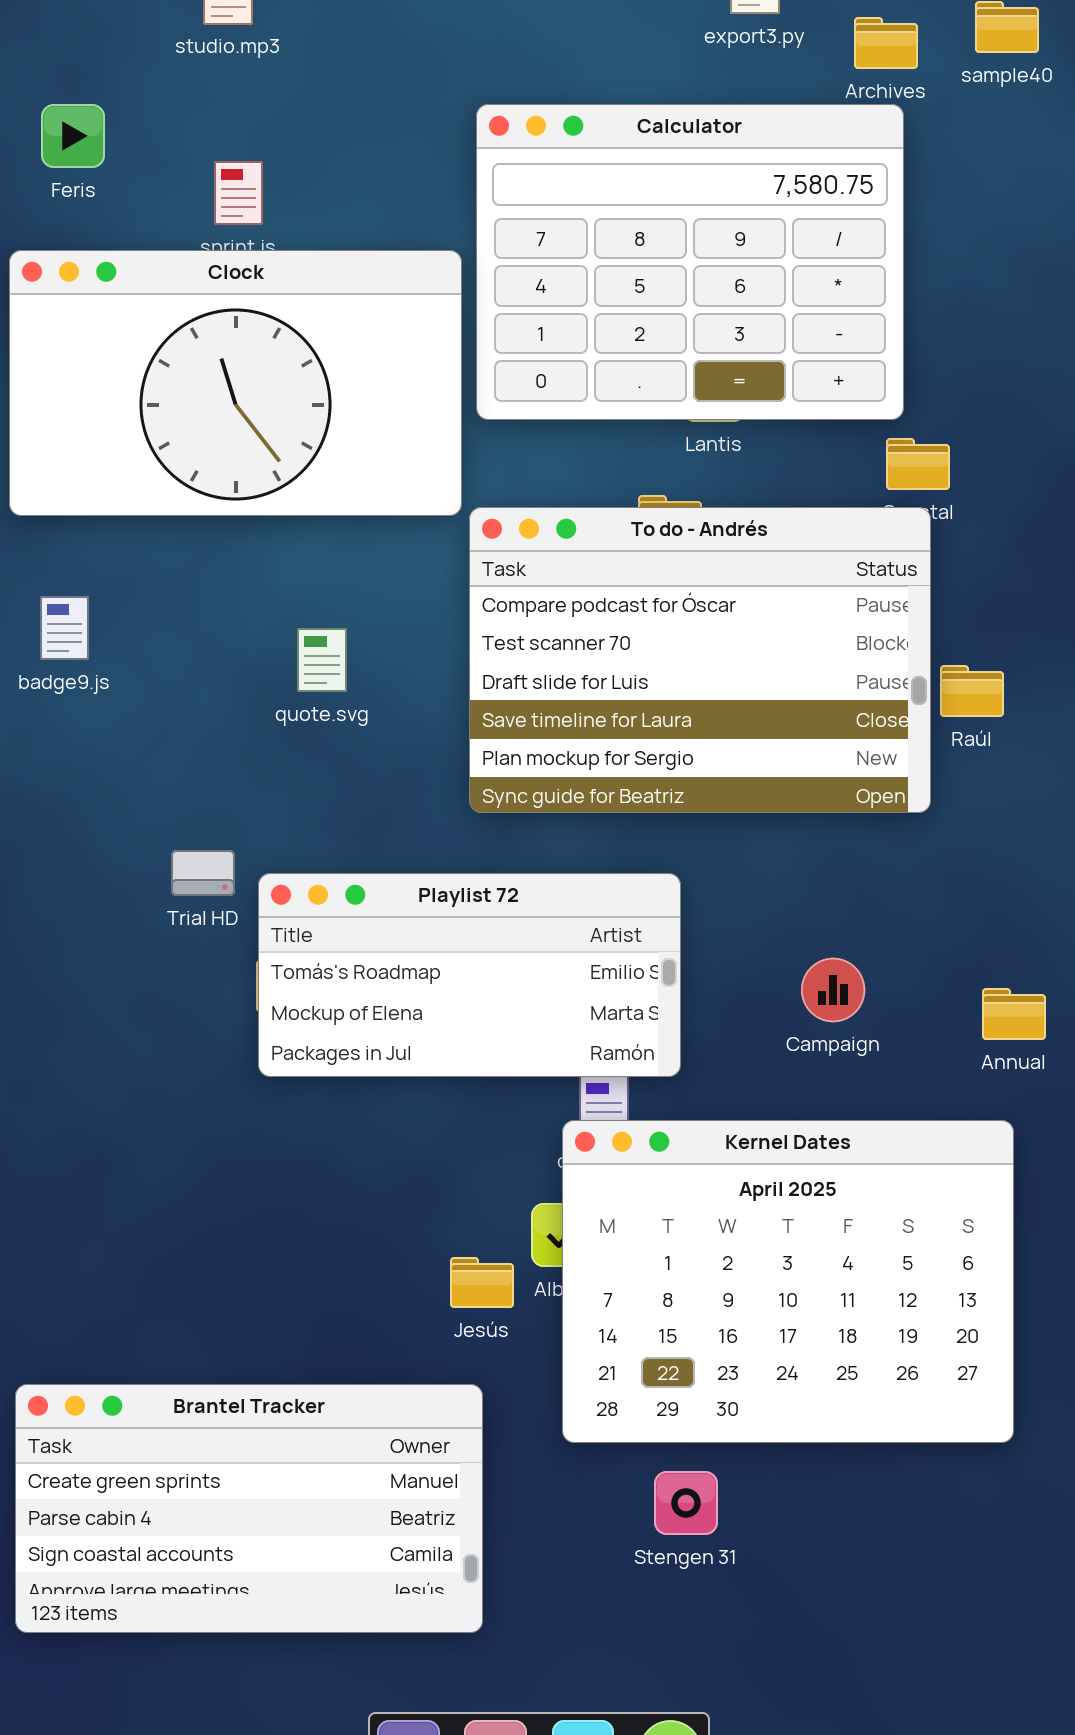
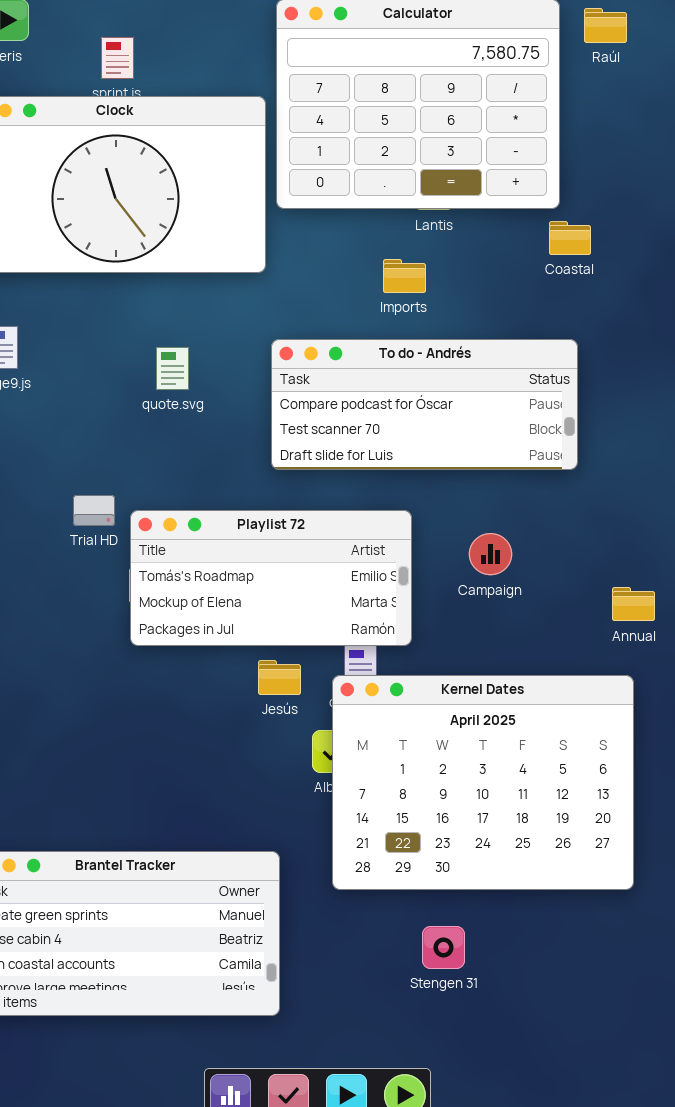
To do - Andrés: [469,507,931,813] -> [271,339,578,470], resized
Raúl: [940,665,1004,717] -> [584,8,627,43], moved
Campaign: [801,958,865,1022] -> [469,533,512,575], moved
Jesús: [450,1257,514,1308] -> [258,660,301,695], moved
Stengen 31: [654,1471,718,1535] -> [422,926,465,969], moved

